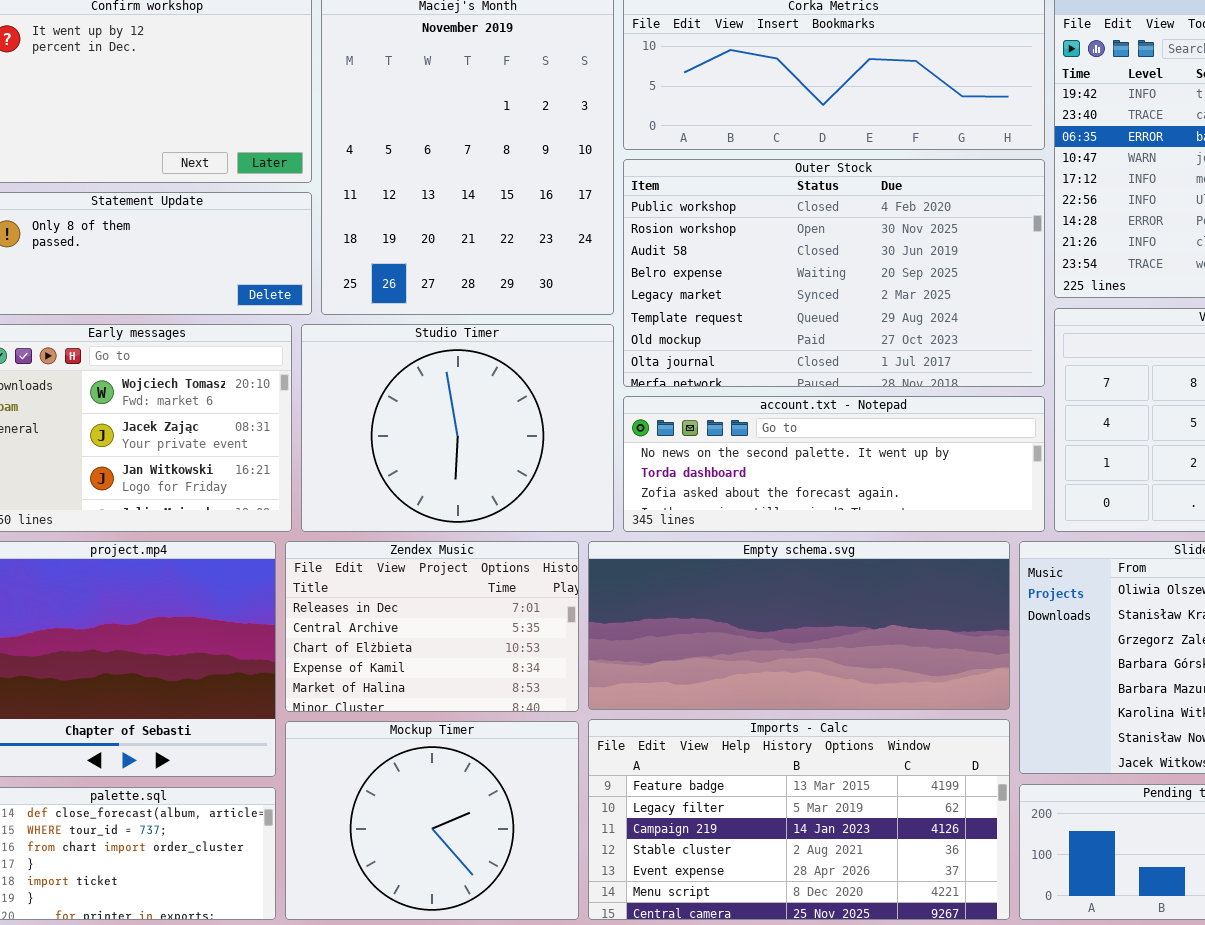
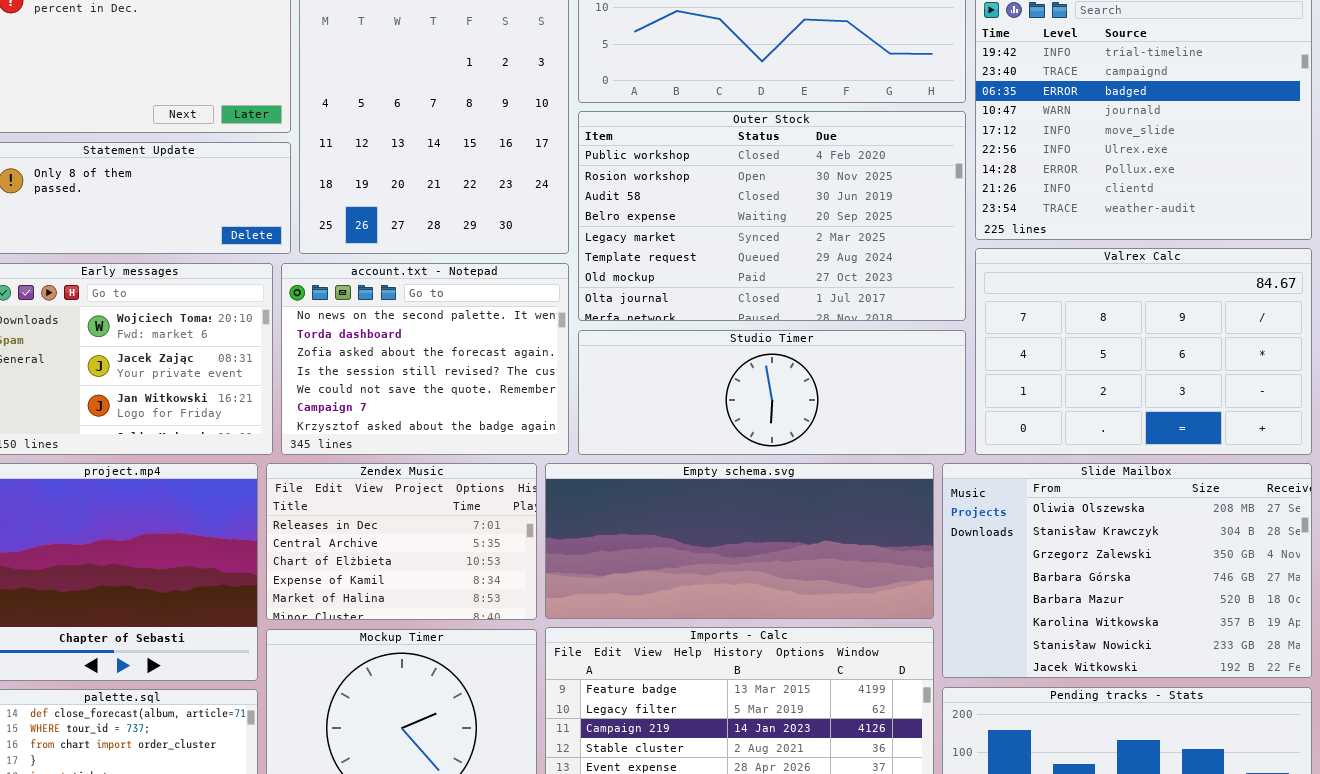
Studio Timer: [301,324,614,532] -> [578,330,966,455], moved, resized
account.txt - Notepad: [623,396,1045,532] -> [281,263,569,455], moved, resized

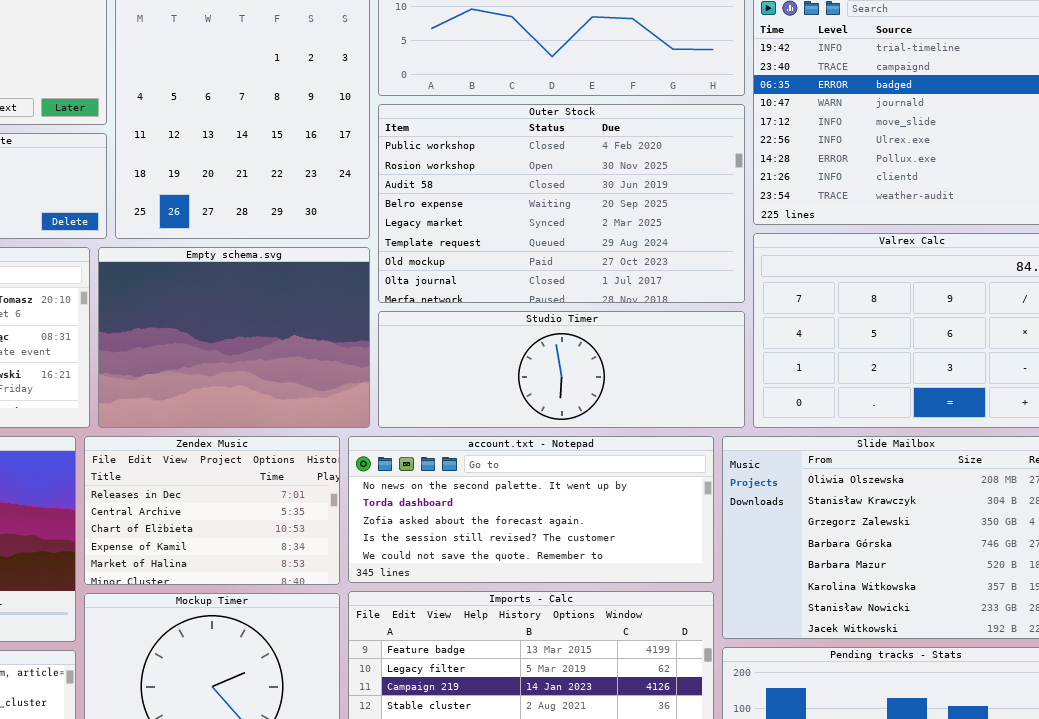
account.txt - Notepad: [281,263,569,455] -> [348,436,714,583], moved, resized
Empty schema.svg: [545,463,934,619] -> [98,247,370,428], moved, resized

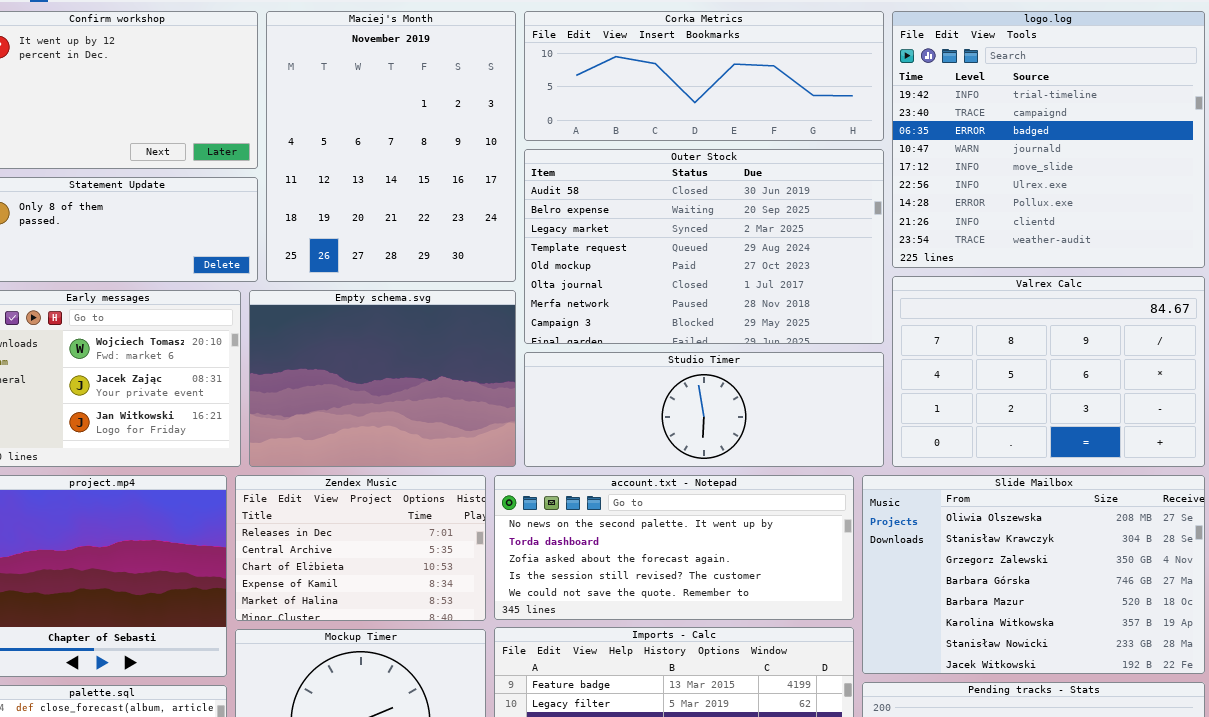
Outer Stock: [378,104,745,303] -> [524,149,884,344], scrolled down 2 rows

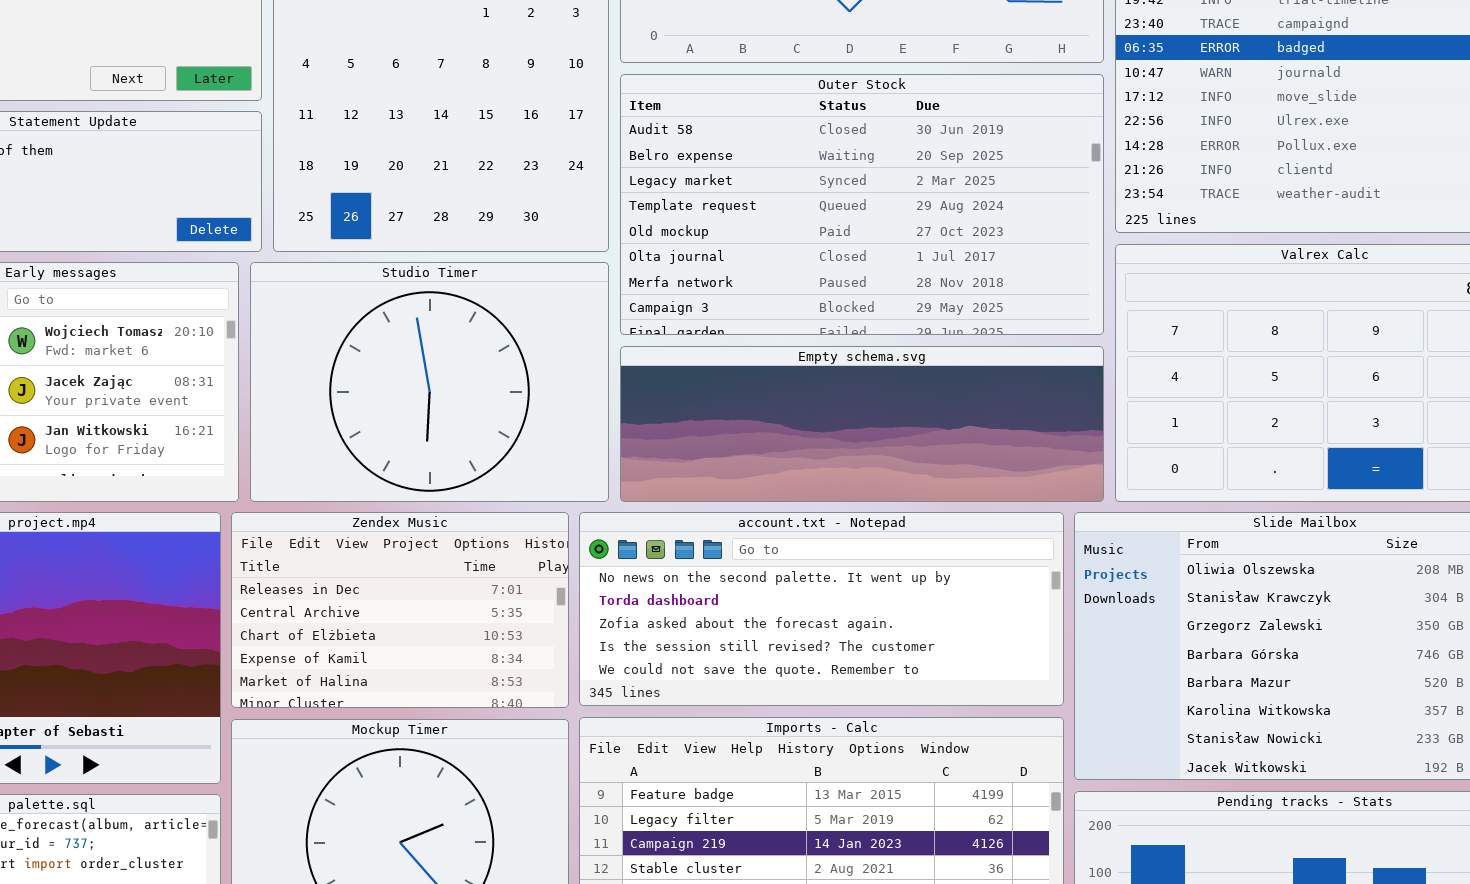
Empty schema.svg: [249,290,516,467] -> [620,346,1104,502], moved, resized
Studio Timer: [524,352,884,467] -> [250,262,609,502], moved, resized

